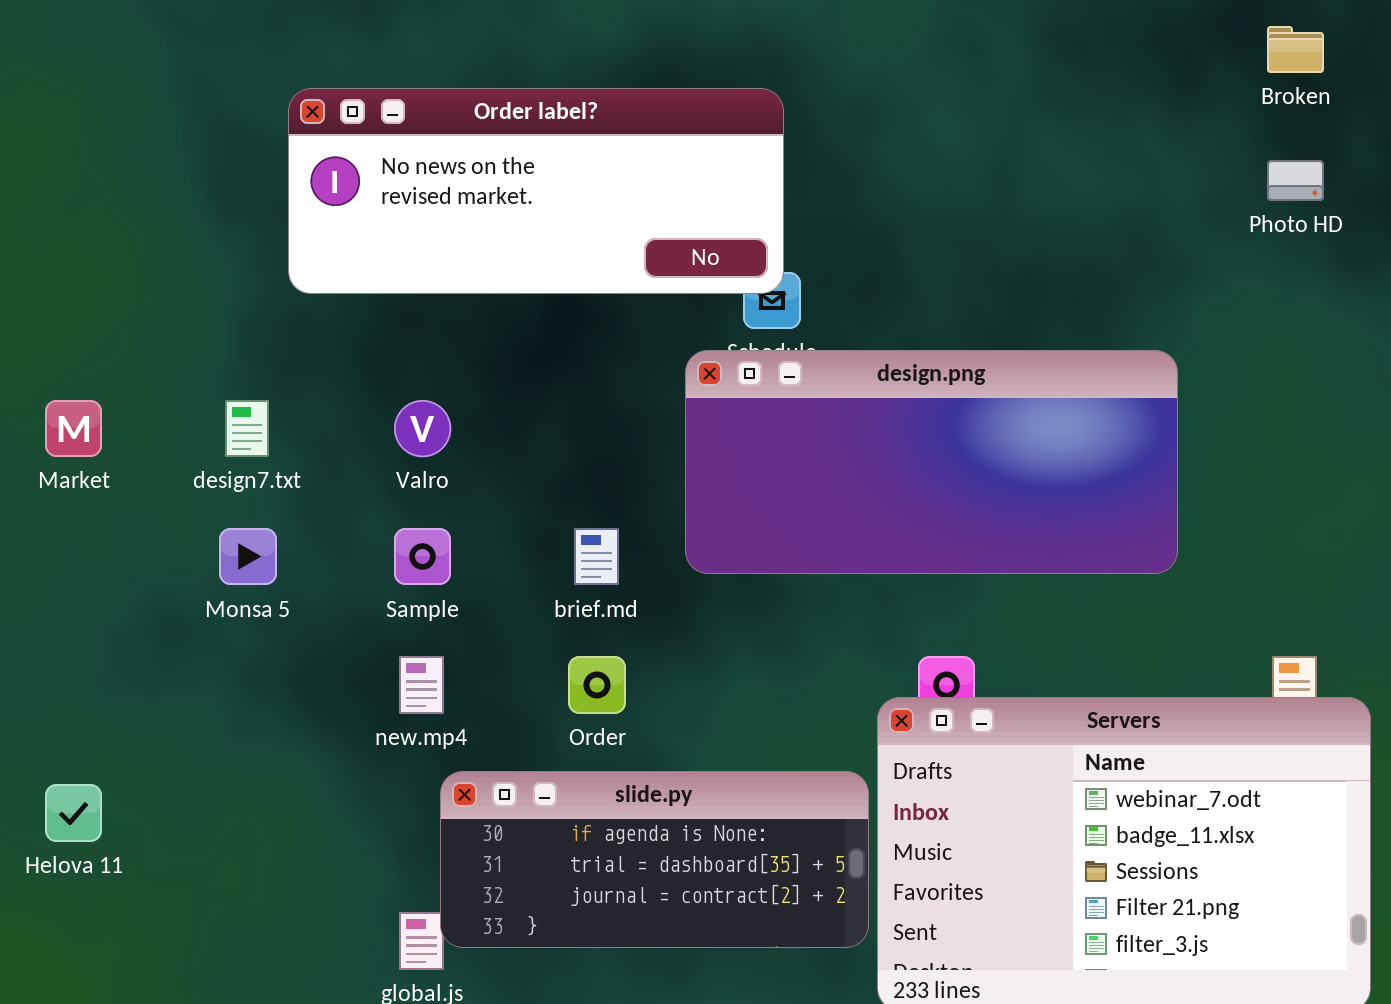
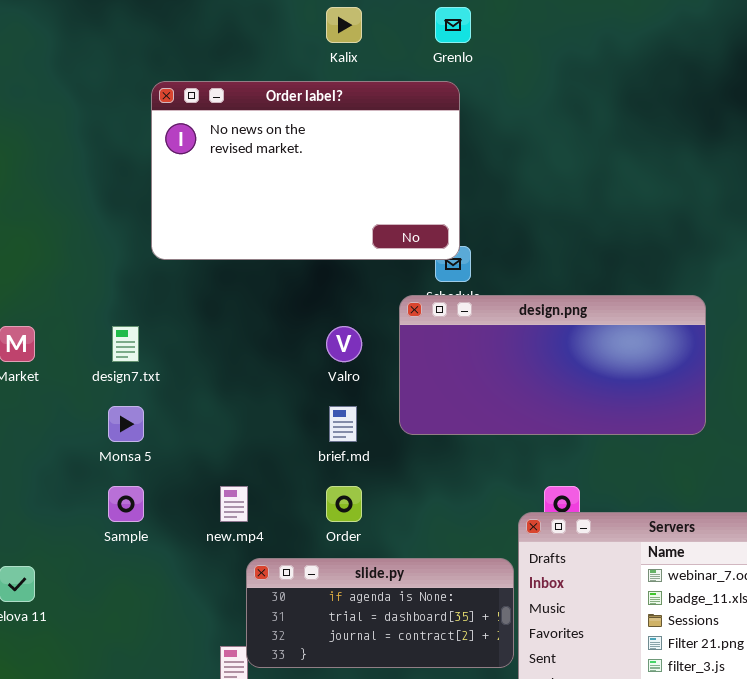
Order label?: [288,88,784,294] -> [151,81,460,260], resized
Valro: [394,400,451,457] -> [326,326,362,362], moved
Sample: [394,528,451,585] -> [108,486,144,522], moved

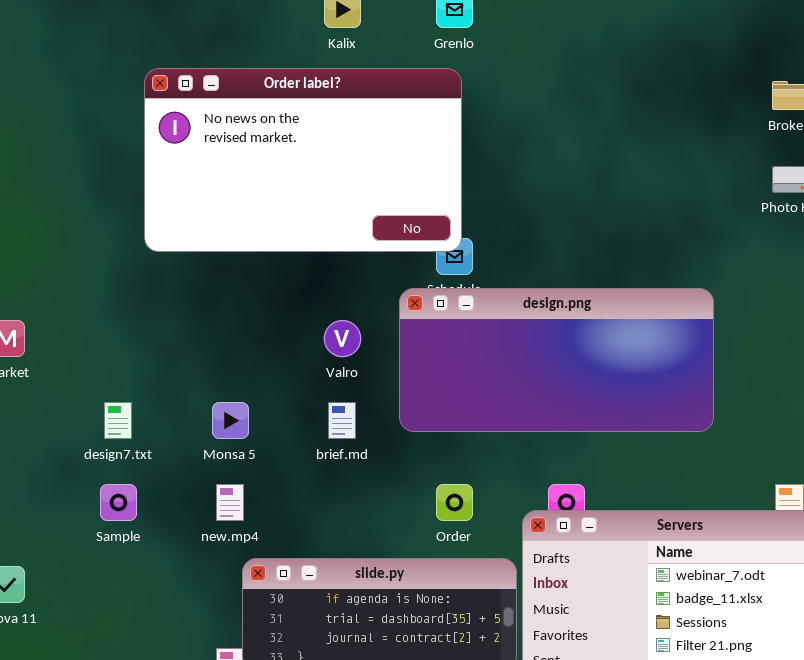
design7.txt: [112,326,139,362] -> [104,402,132,439], moved
Monsa 5: [108,406,144,442] -> [212,402,249,439], moved
Order: [326,486,362,522] -> [436,484,473,521], moved

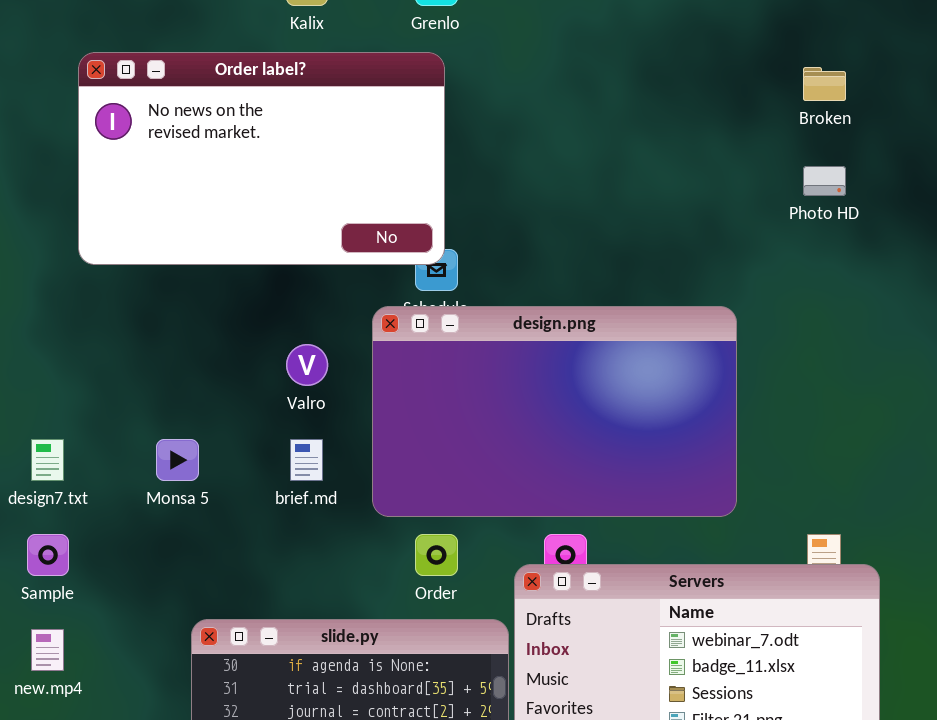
design.png: [399,288,714,432] -> [372,306,737,517], resized
new.mp4: [216,484,244,521] -> [31,629,64,671], moved

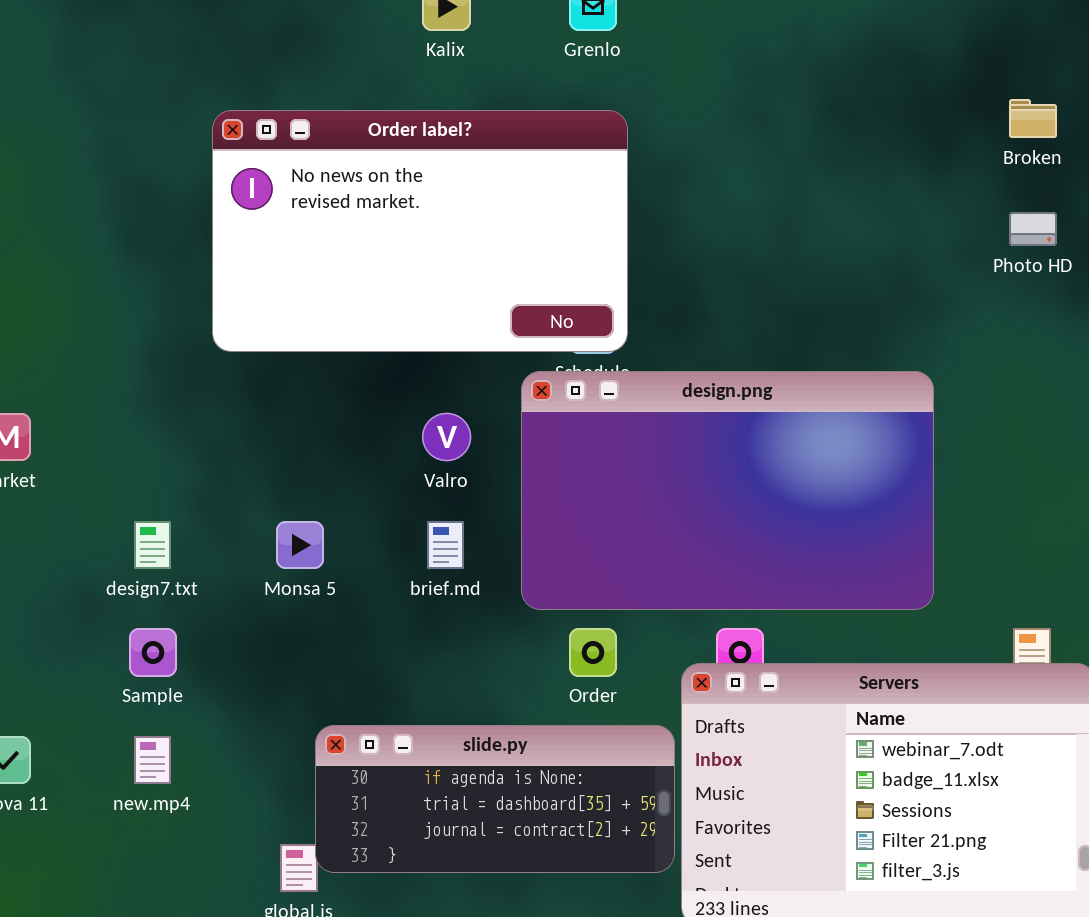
Order label?: [78,52,445,265] -> [212,110,628,352], moved

